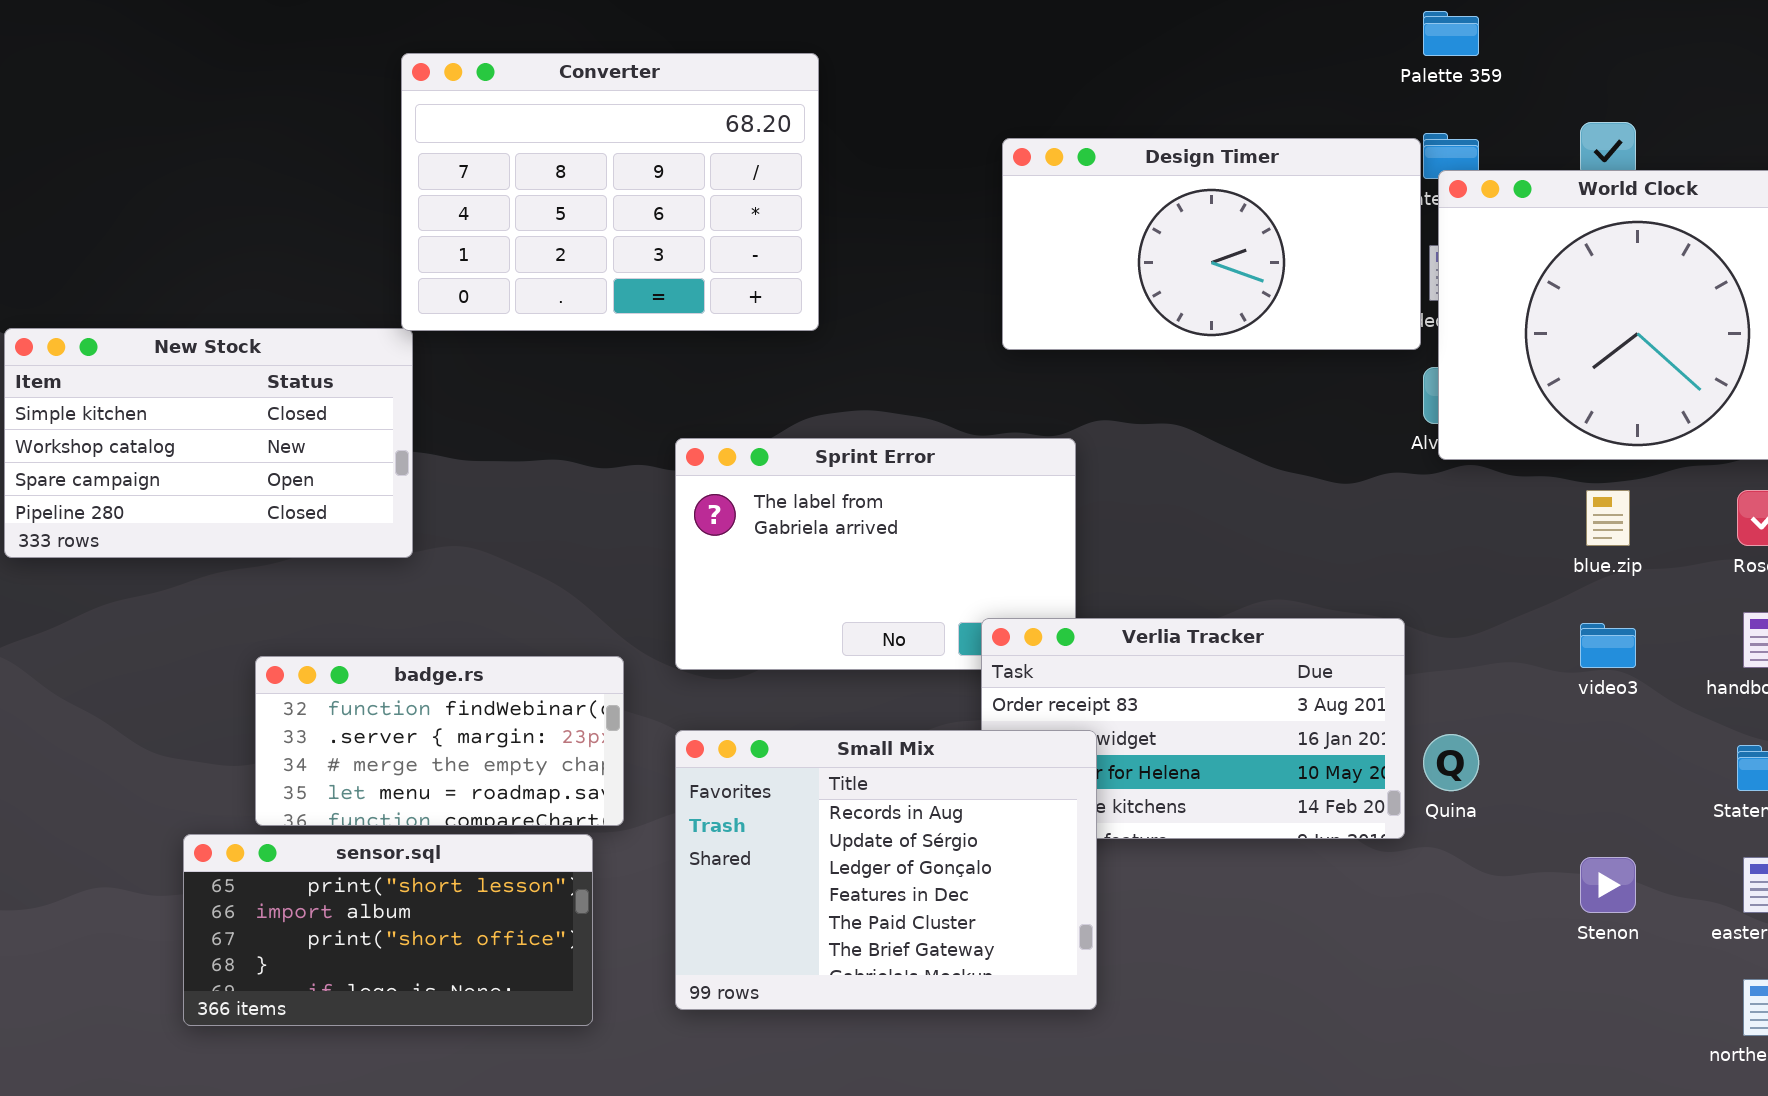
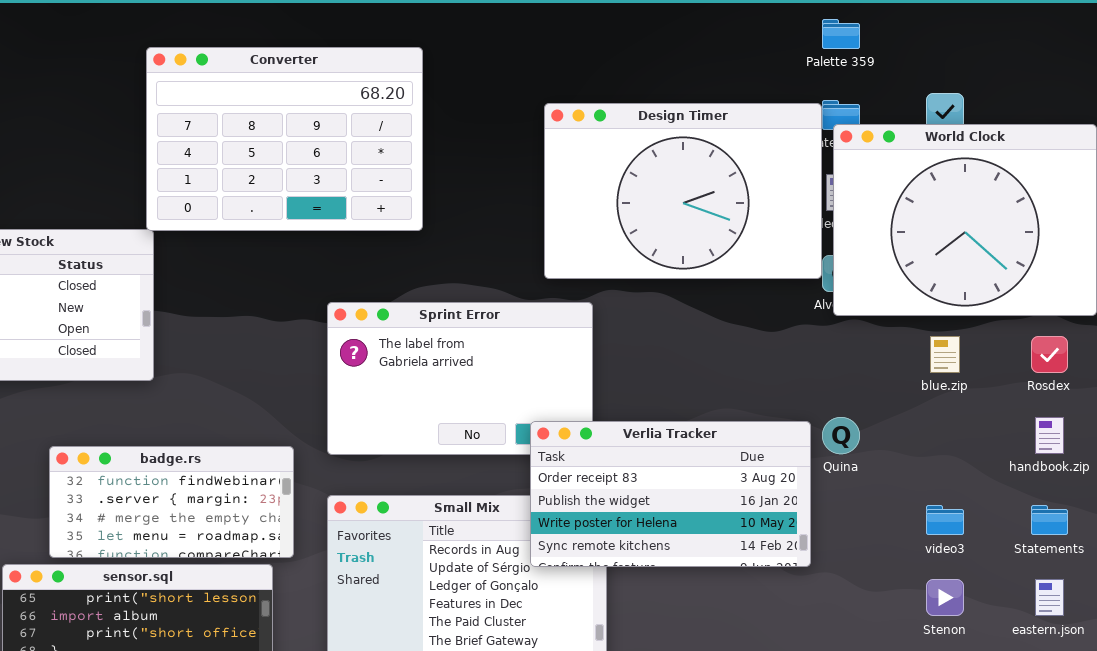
Design Timer: [1002,138,1421,350] -> [544,103,822,279], resized
Verlia Tracker: [981,618,1405,839] -> [530,421,811,567], raised
video3: [1580,623,1636,668] -> [926,505,964,535], moved
Quina: [1423,734,1479,791] -> [822,417,860,454], moved

